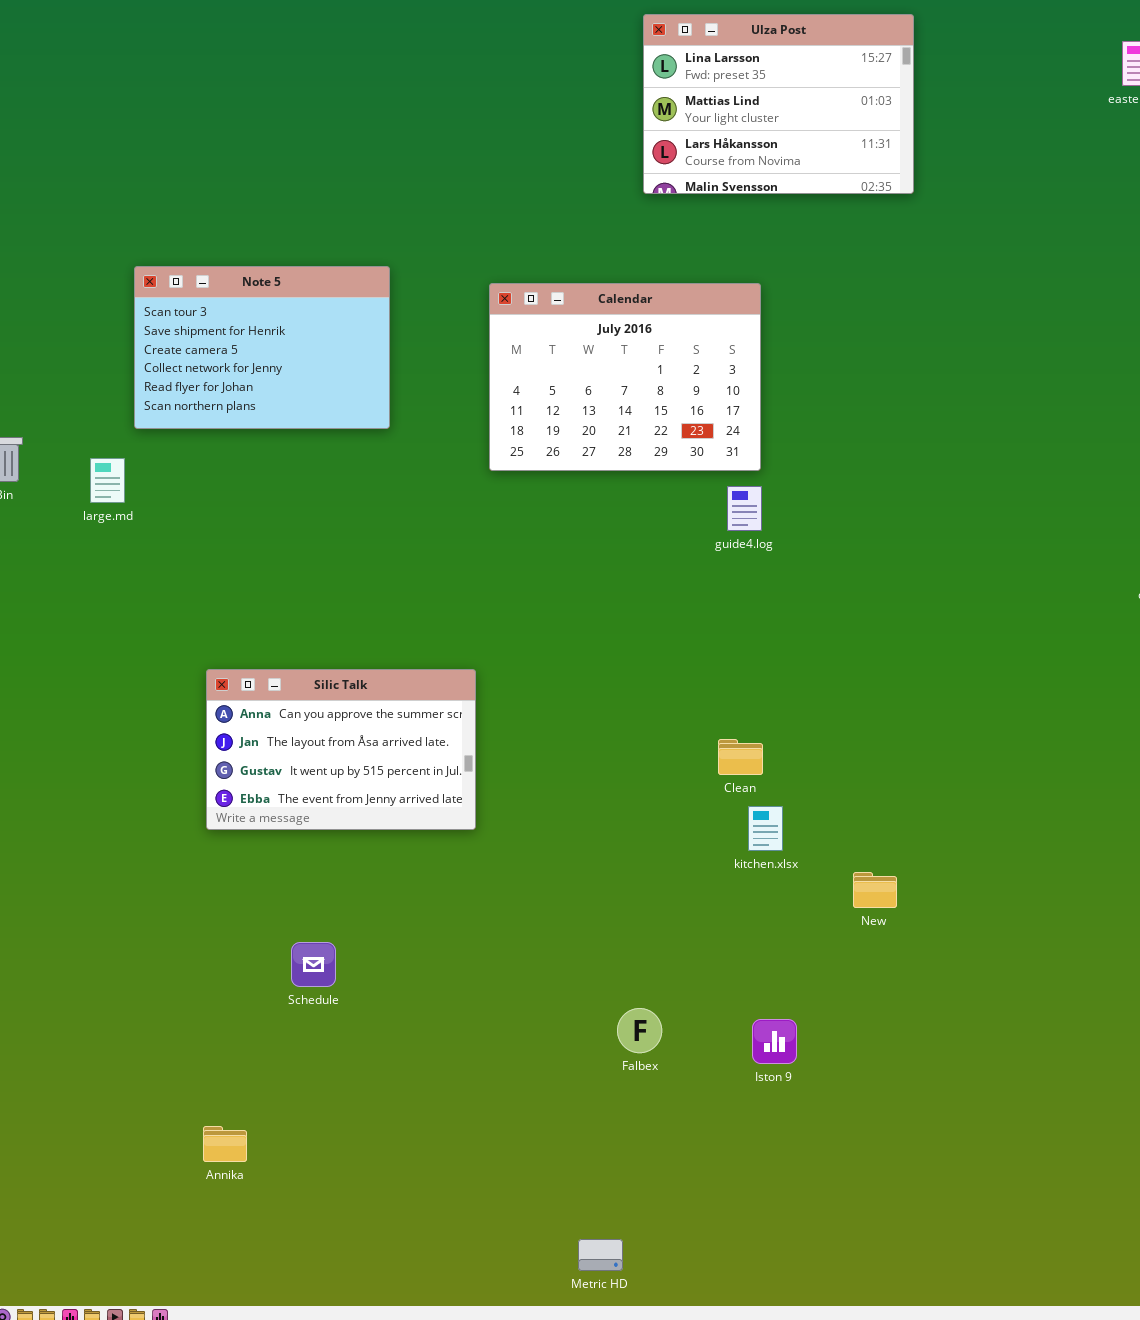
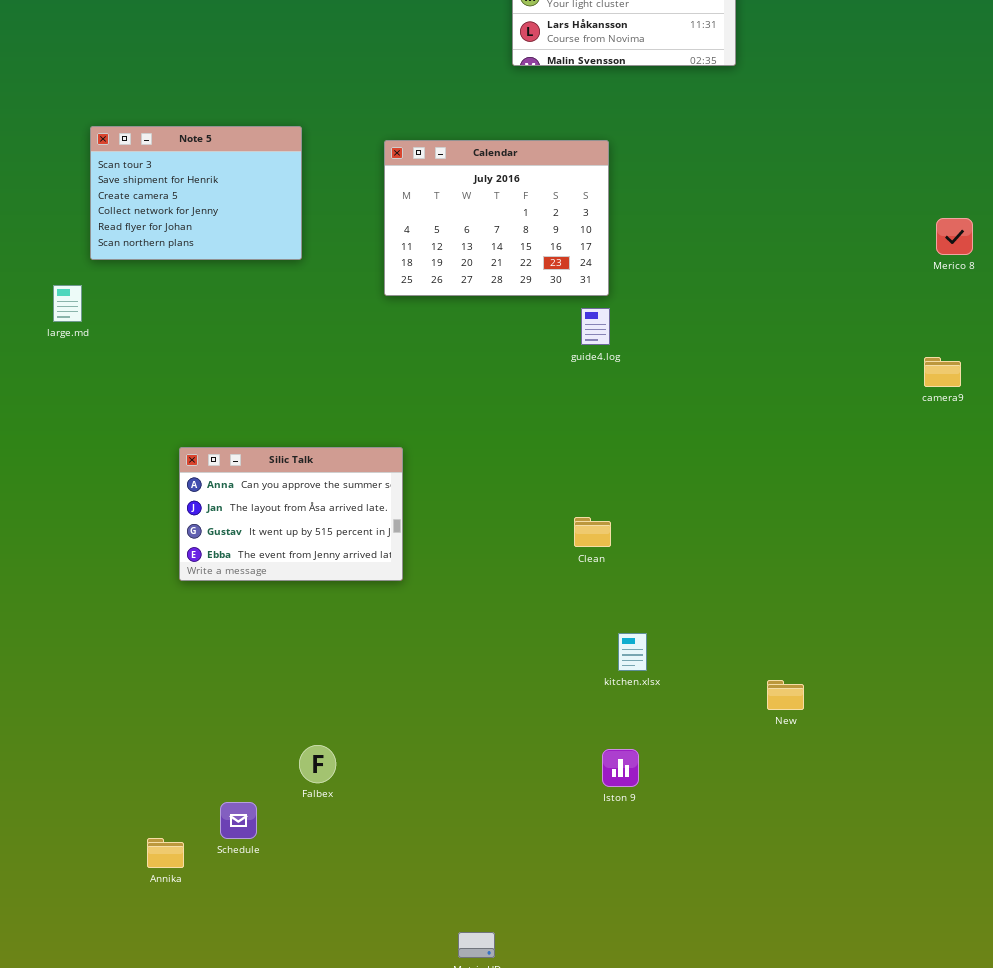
Silic Talk: [206,669,476,830] -> [179,447,403,581], moved
kitchen.xlsx: [748,806,783,851] -> [618,633,647,671], moved
New: [853,872,897,908] -> [767,680,804,710], moved
Schedule: [291,942,336,987] -> [220,802,257,839], moved
Falbex: [617,1008,662,1053] -> [299,745,336,783], moved

